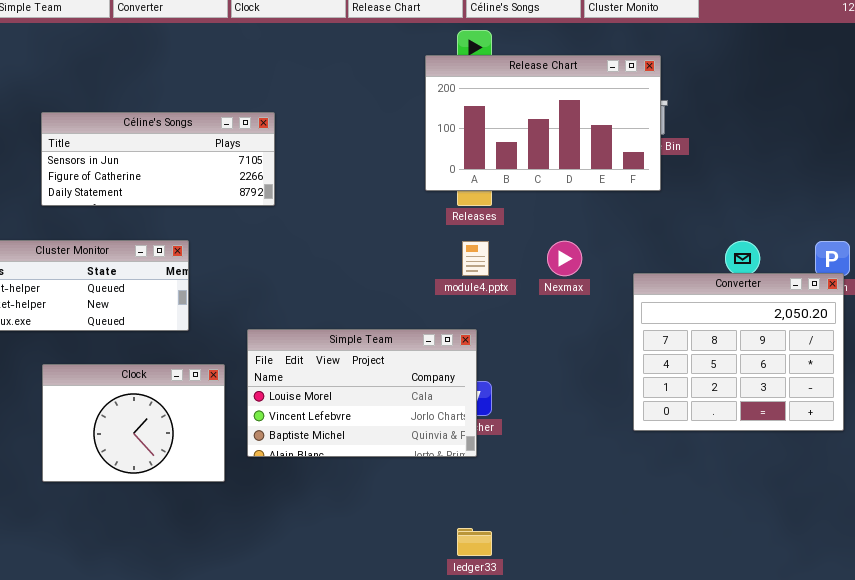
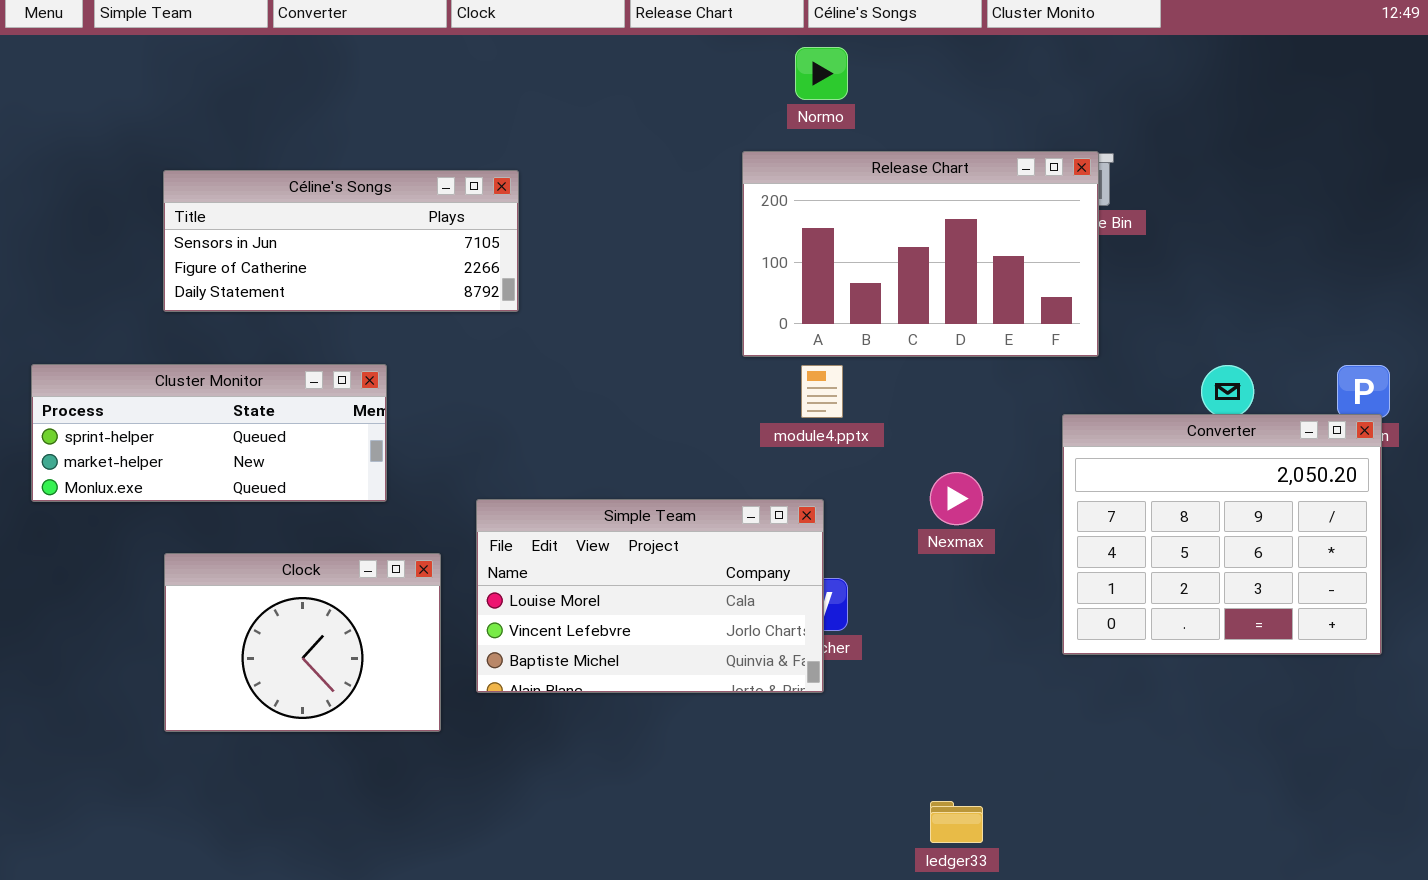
Release Chart: [425,55,661,191] -> [742,151,1099,357], moved
Nexmax: [547,241,582,276] -> [930,472,983,525], moved
ledger33: [457,528,492,556] -> [930,801,983,843], moved

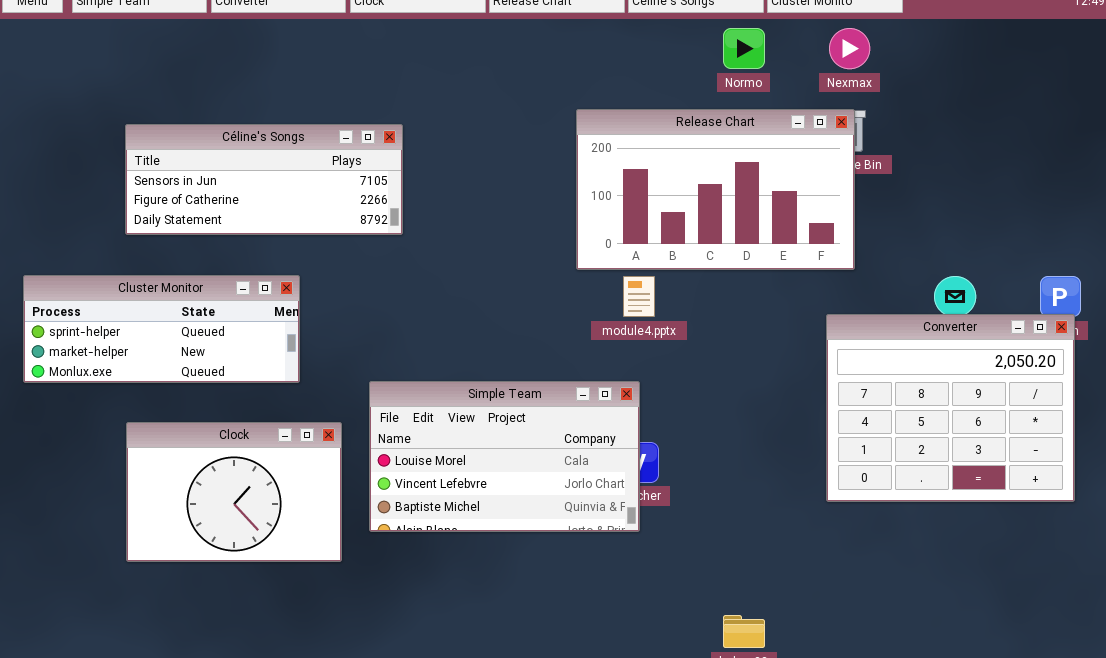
Normo: [795,47,848,100] -> [723,28,765,69], moved
Nexmax: [930,472,983,525] -> [829,28,870,69], moved

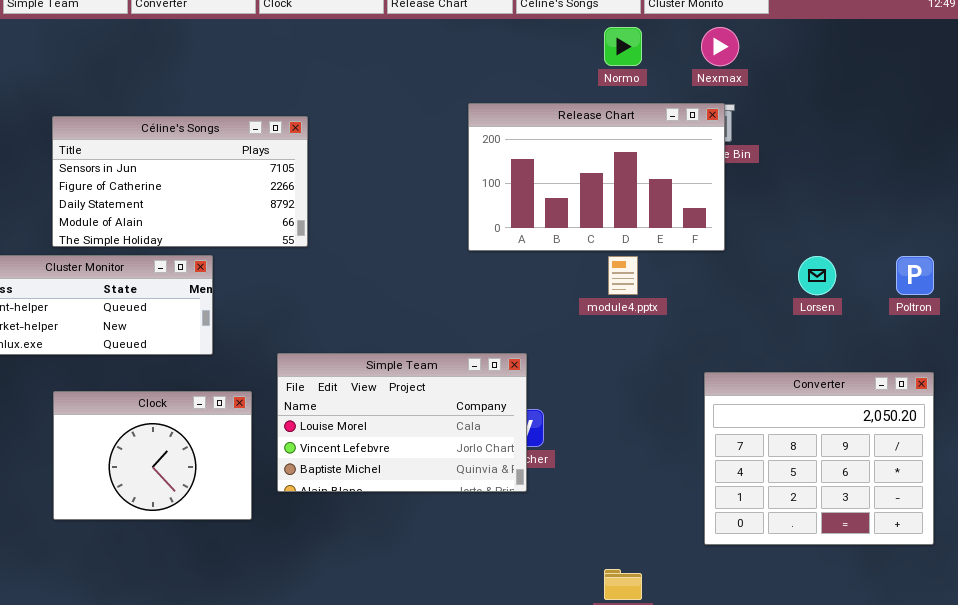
Céline's Songs: [125,124,403,235] -> [52,116,308,247], resized
module4.pptx: [623,276,655,317] -> [608,256,638,295], moved
Converter: [826,314,1075,502] -> [704,372,934,545], moved

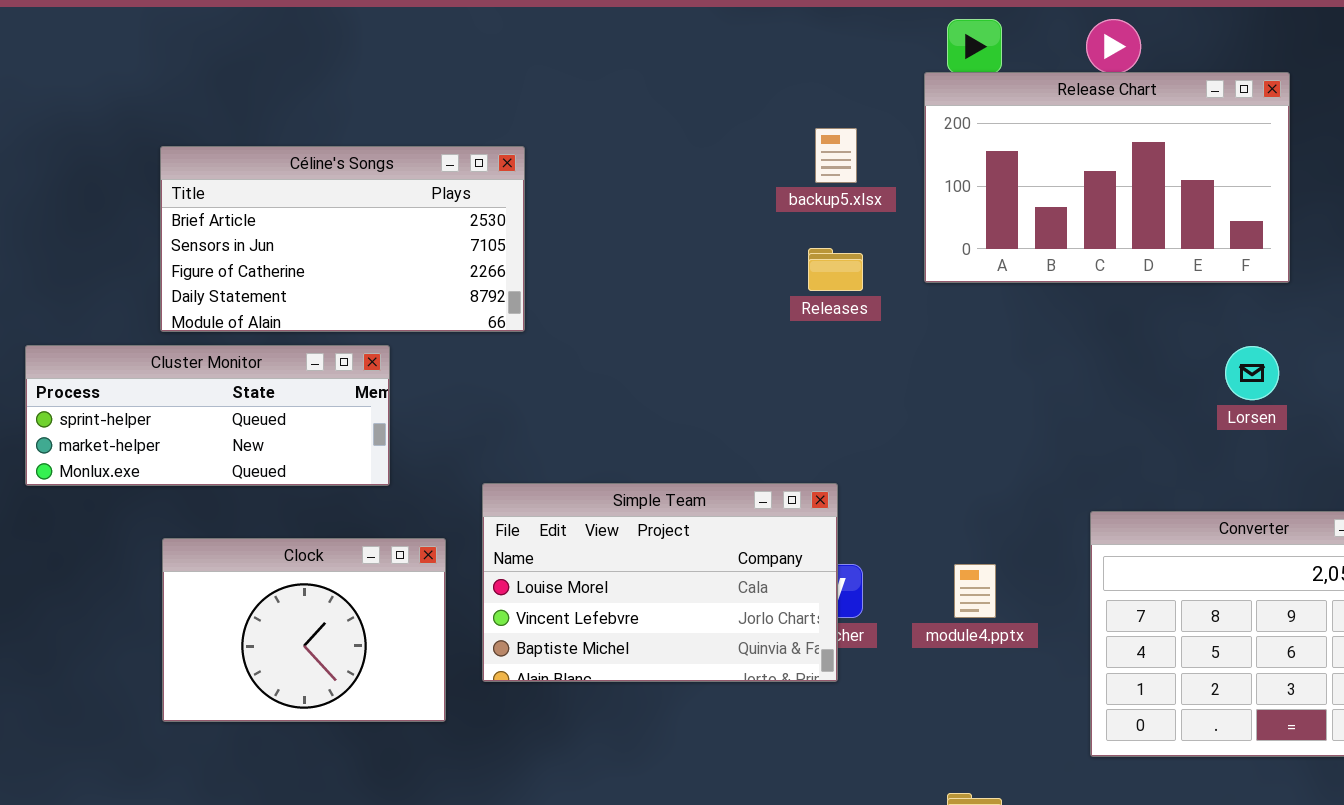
Release Chart: [468,103,725,251] -> [924,72,1290,283], moved
Céline's Songs: [52,116,308,247] -> [160,146,525,332], scrolled up 1 row
module4.pptx: [608,256,638,295] -> [954,564,996,618], moved

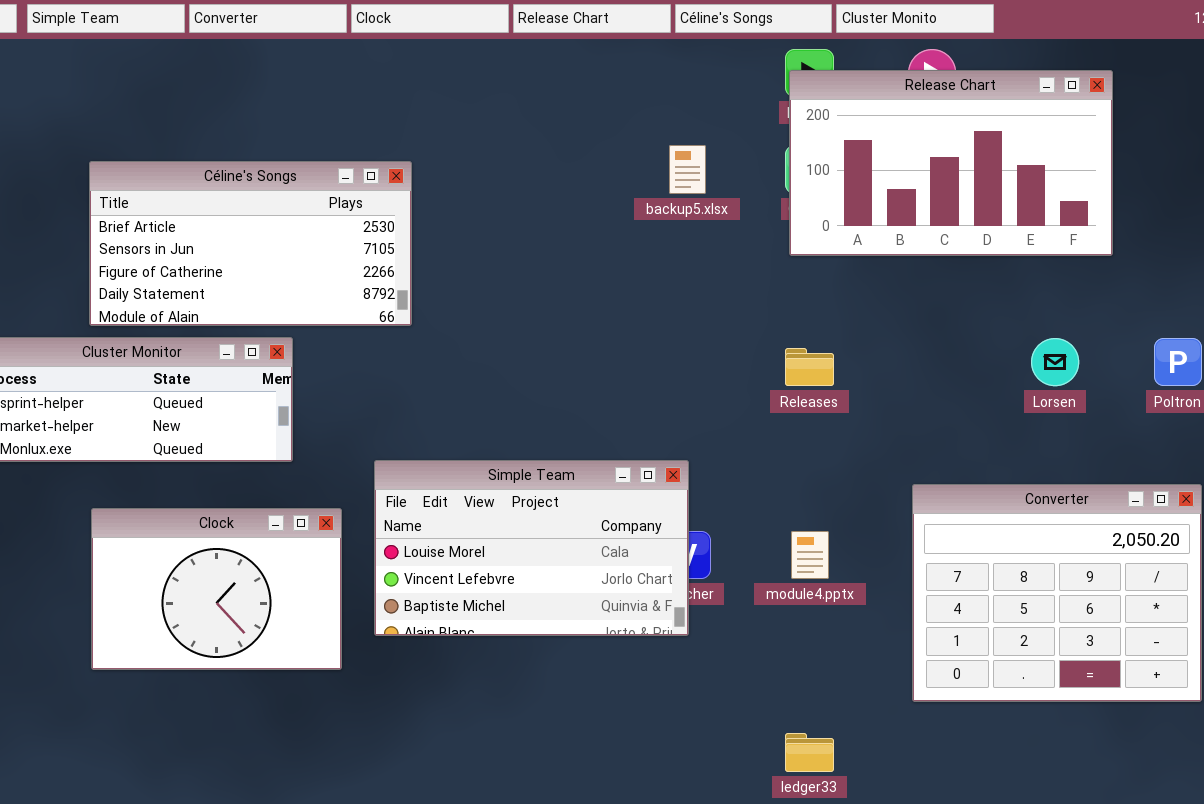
Release Chart: [924,72,1290,283] -> [789,70,1113,256], moved
Releases: [808,248,863,291] -> [785,348,834,386], moved

